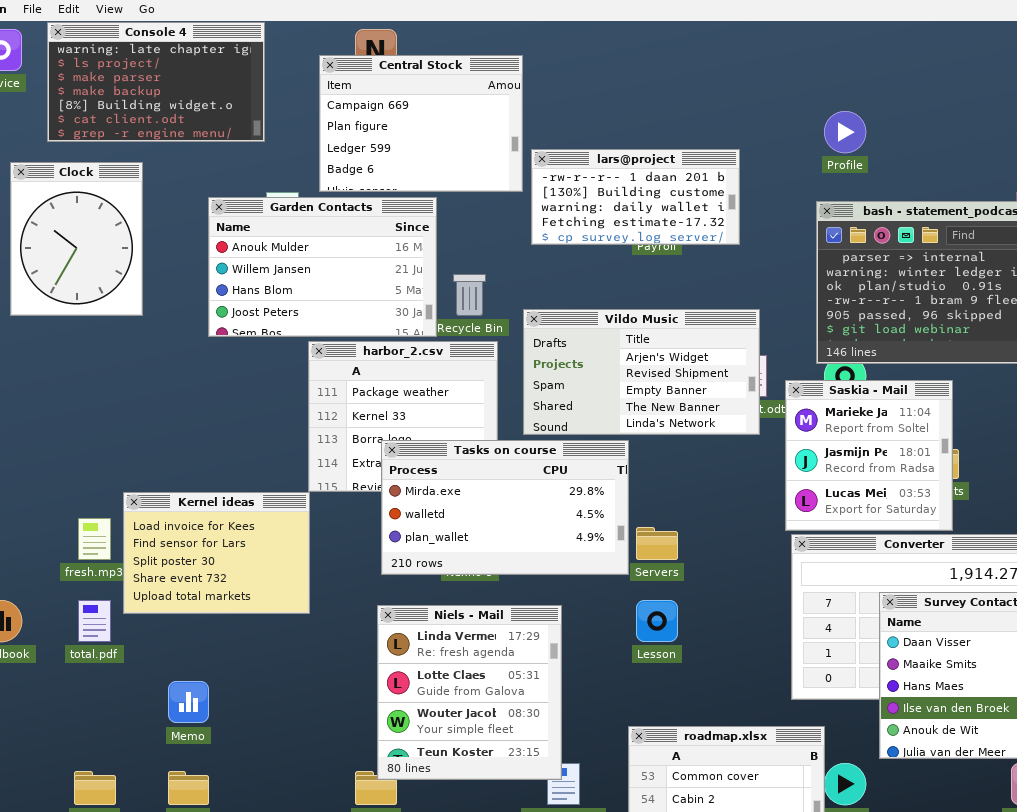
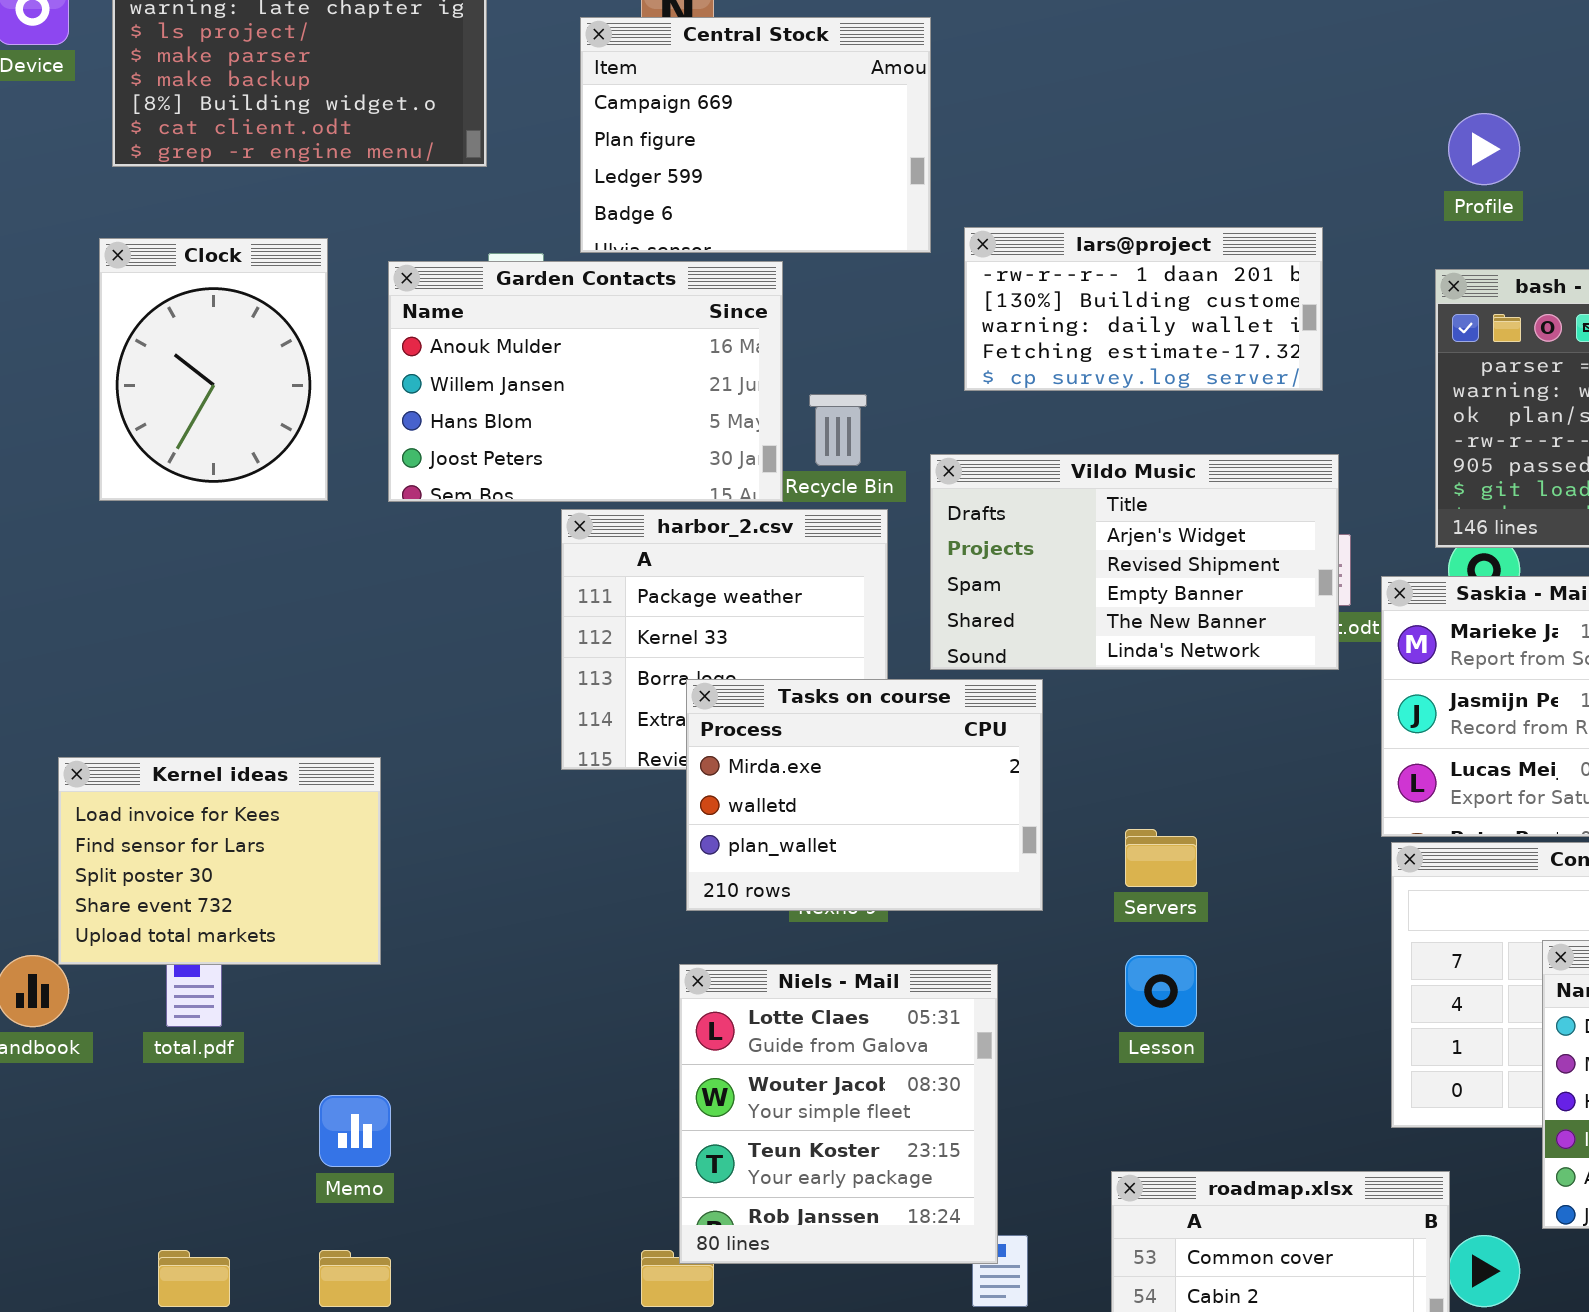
lars@project: [531,149,740,245] -> [964,227,1323,391], moved
Clock: [10,162,143,316] -> [99,238,328,501], moved
Tasks on course: [381,440,629,575] -> [686,679,1043,911], resized
Kernel ideas: [123,492,310,614] -> [58,757,381,965], moved
Niels - Mail: [377,605,562,780] -> [679,964,998,1264], scrolled down 1 row

